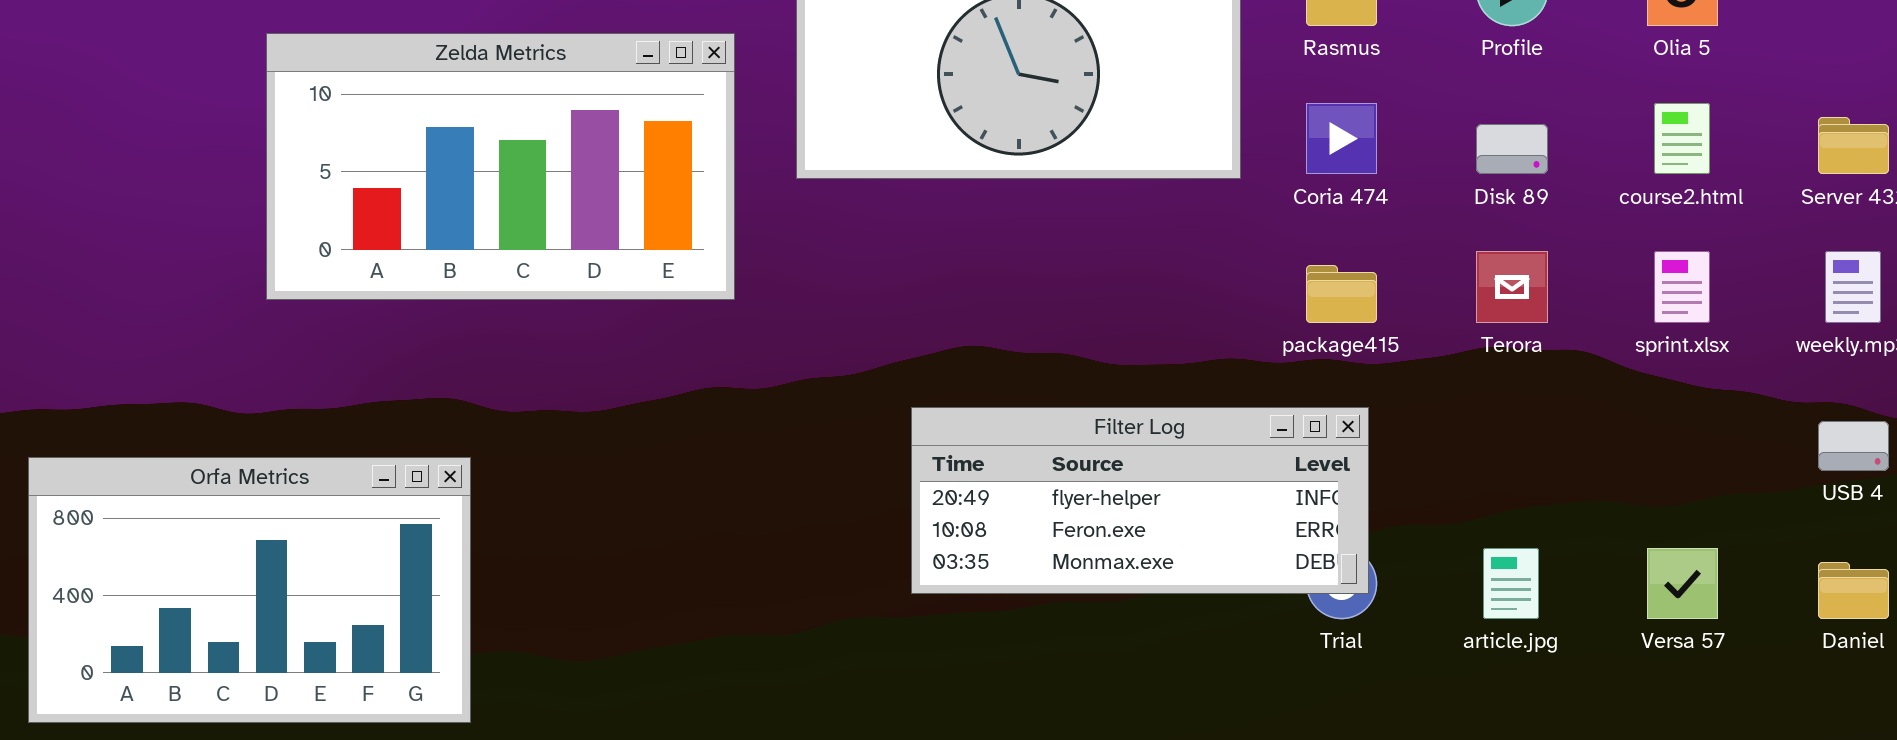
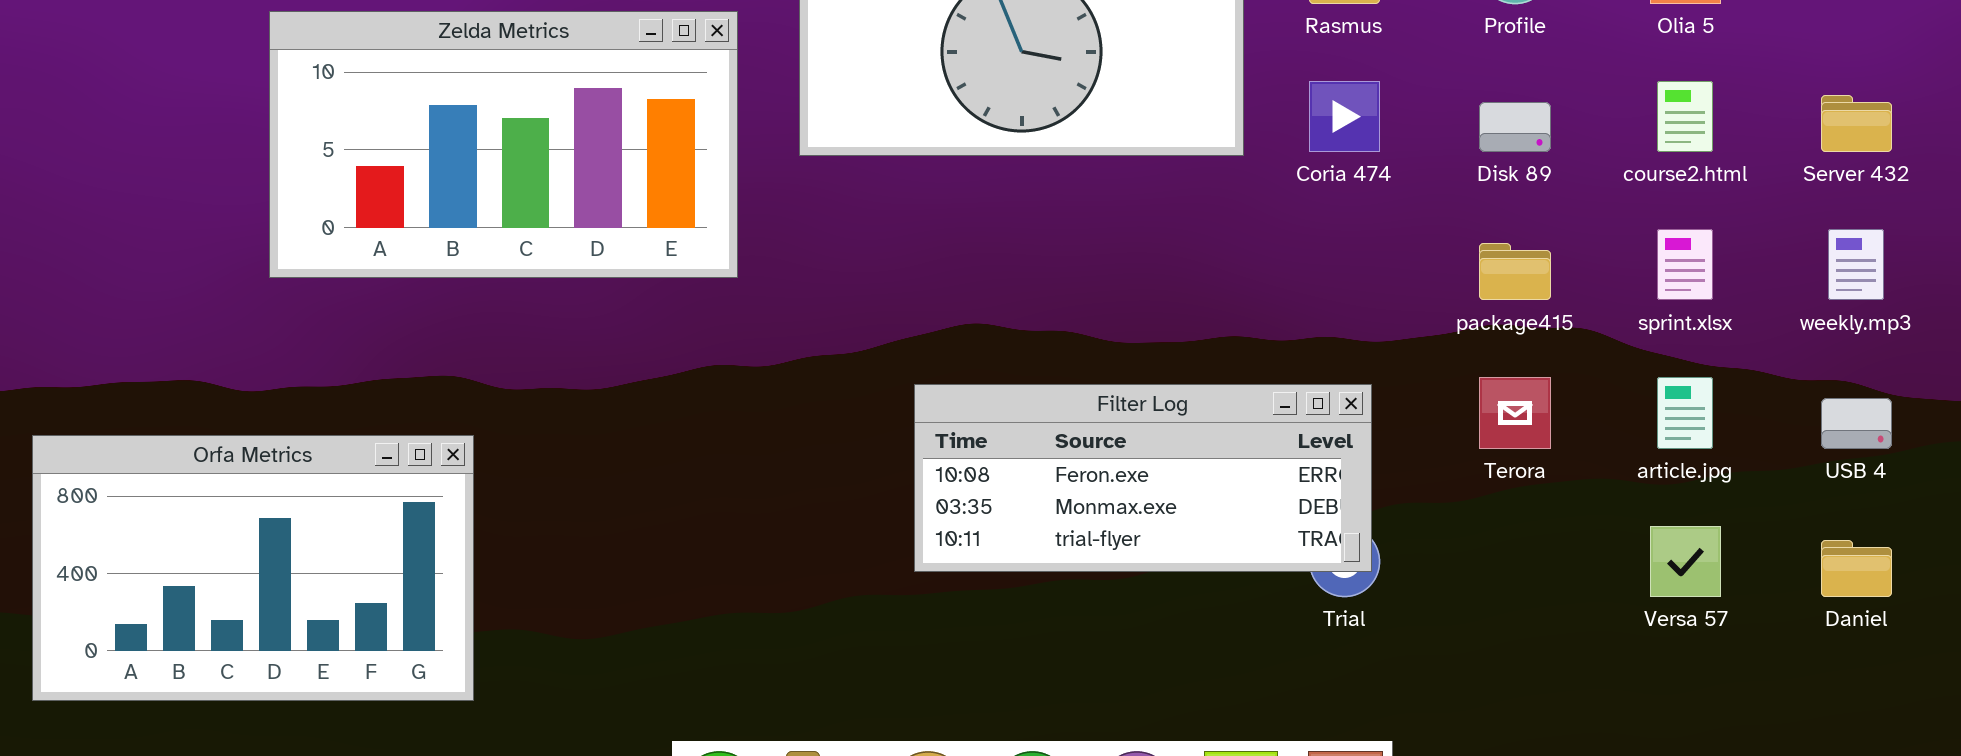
Terora: [1476,251,1548,323] -> [1479,377,1551,449], moved
package415: [1306,265,1377,323] -> [1479,243,1551,300], moved
Filter Log: [911,407,1369,594] -> [914,384,1372,572], scrolled down 1 row
article.jpg: [1483,548,1539,619] -> [1657,377,1713,449], moved

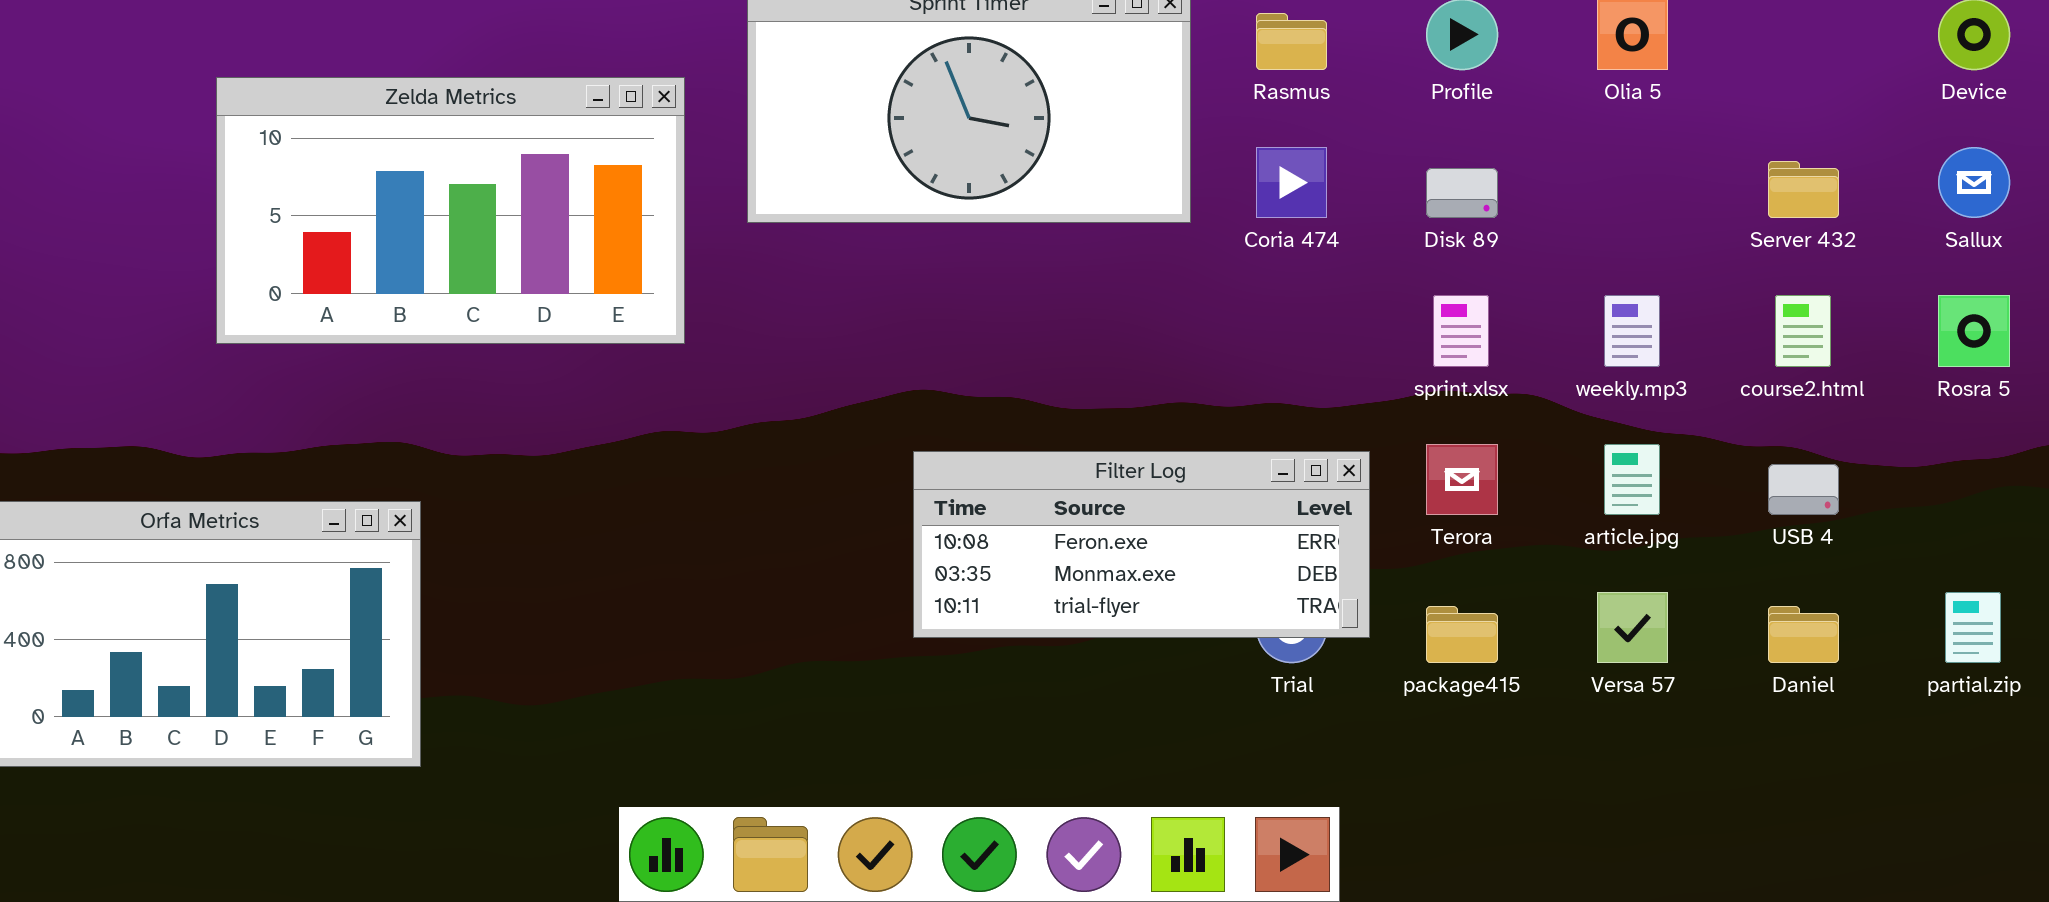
course2.html: [1657,81,1713,152] -> [1775,295,1831,367], moved
sprint.xlsx: [1657,229,1713,300] -> [1433,295,1489,367], moved
weekly.mp3: [1828,229,1884,300] -> [1604,295,1660,367], moved
package415: [1479,243,1551,300] -> [1426,606,1498,663], moved
Filter Log: [914,384,1372,572] -> [913,451,1370,638], moved

